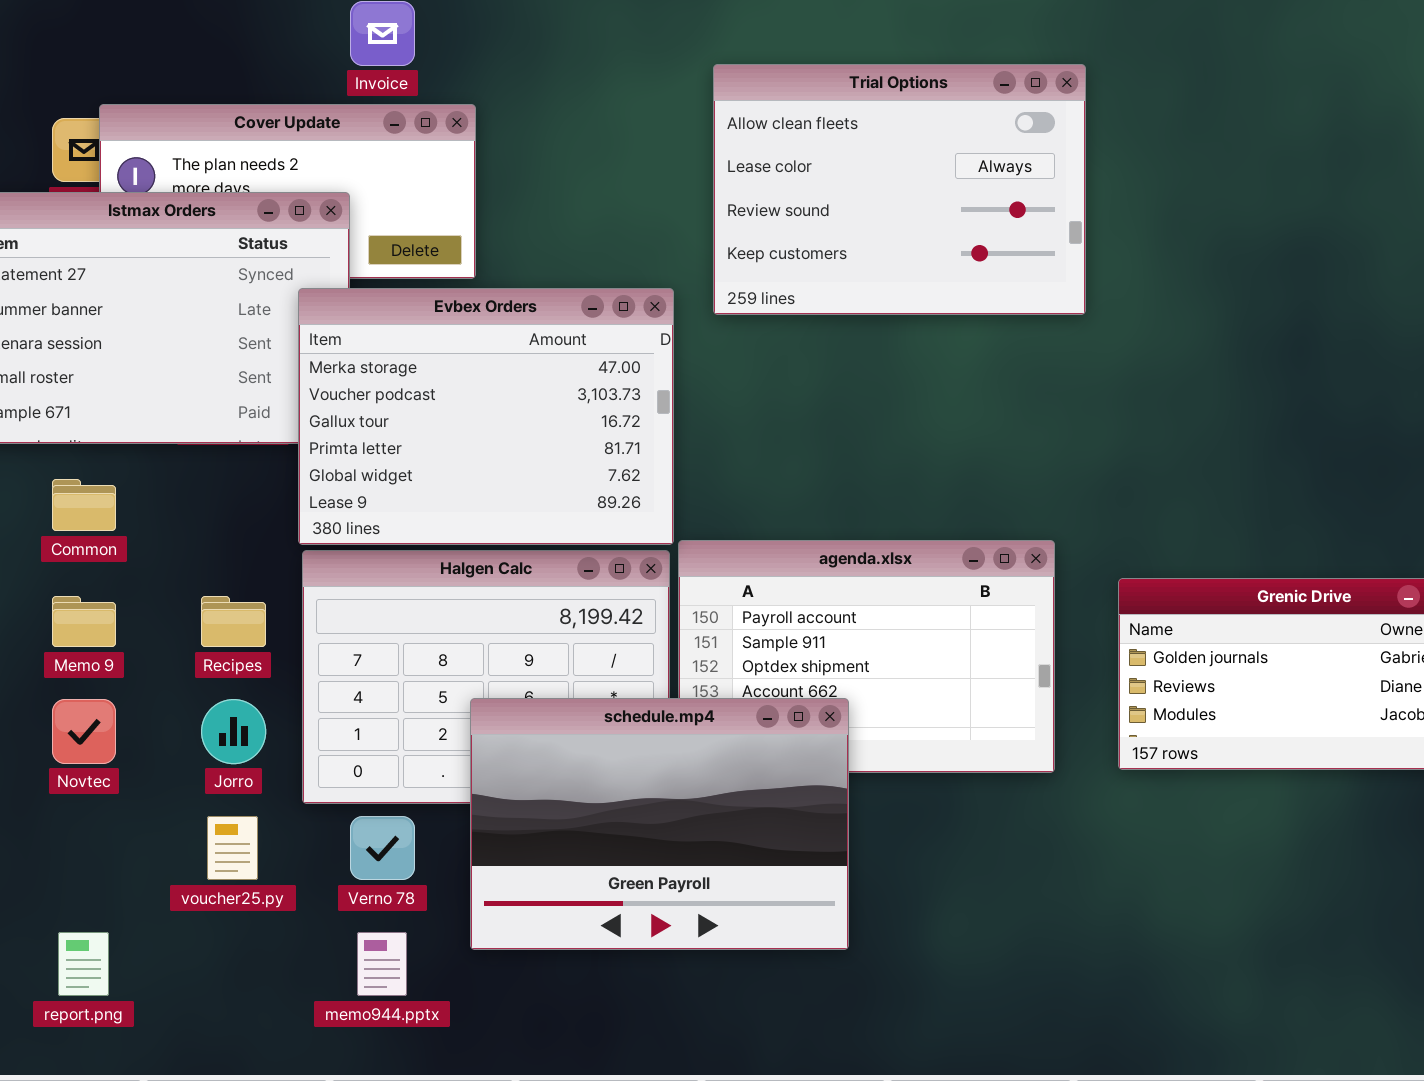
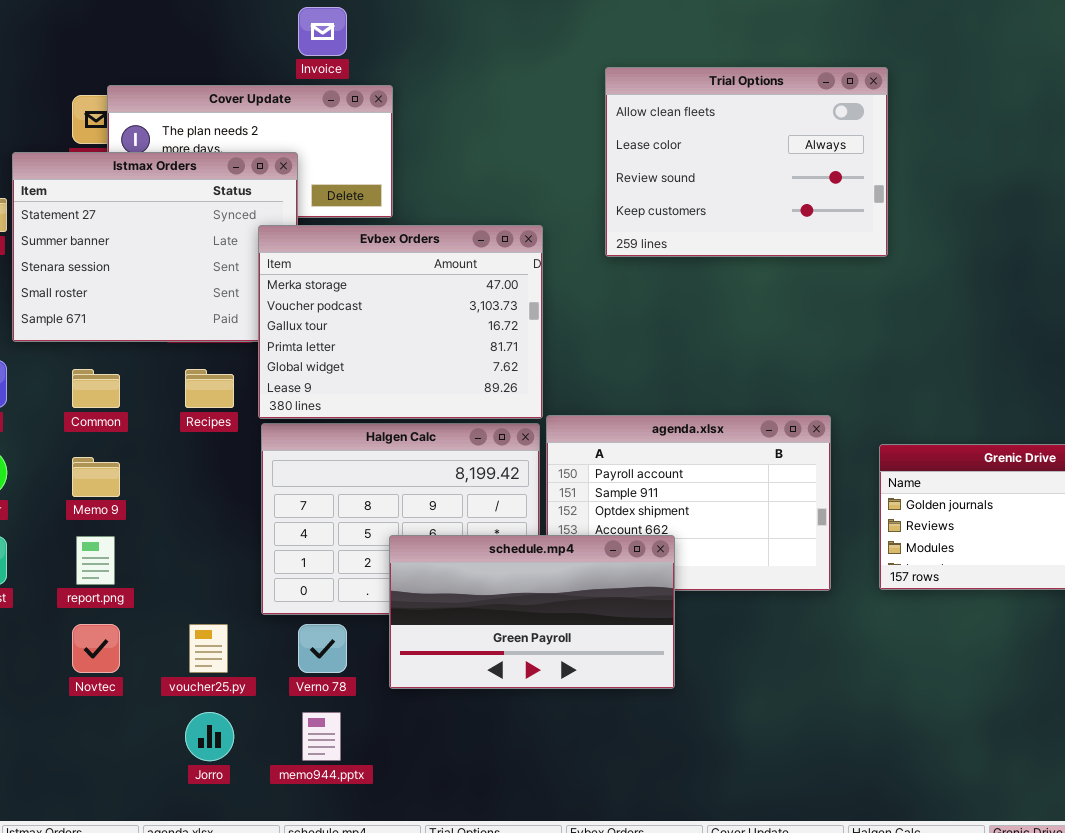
Trial Options: [713,64,1086,315] -> [605,67,888,257], moved
Recipes: [201,596,266,647] -> [185,369,234,408], moved
schedule.mp4: [470,698,849,950] -> [389,535,675,689], resized
Novtec: [52,699,116,764] -> [72,624,120,673], moved
Jorro: [201,699,266,764] -> [185,712,234,761], moved
report.png: [58,932,109,996] -> [76,536,115,585], moved

